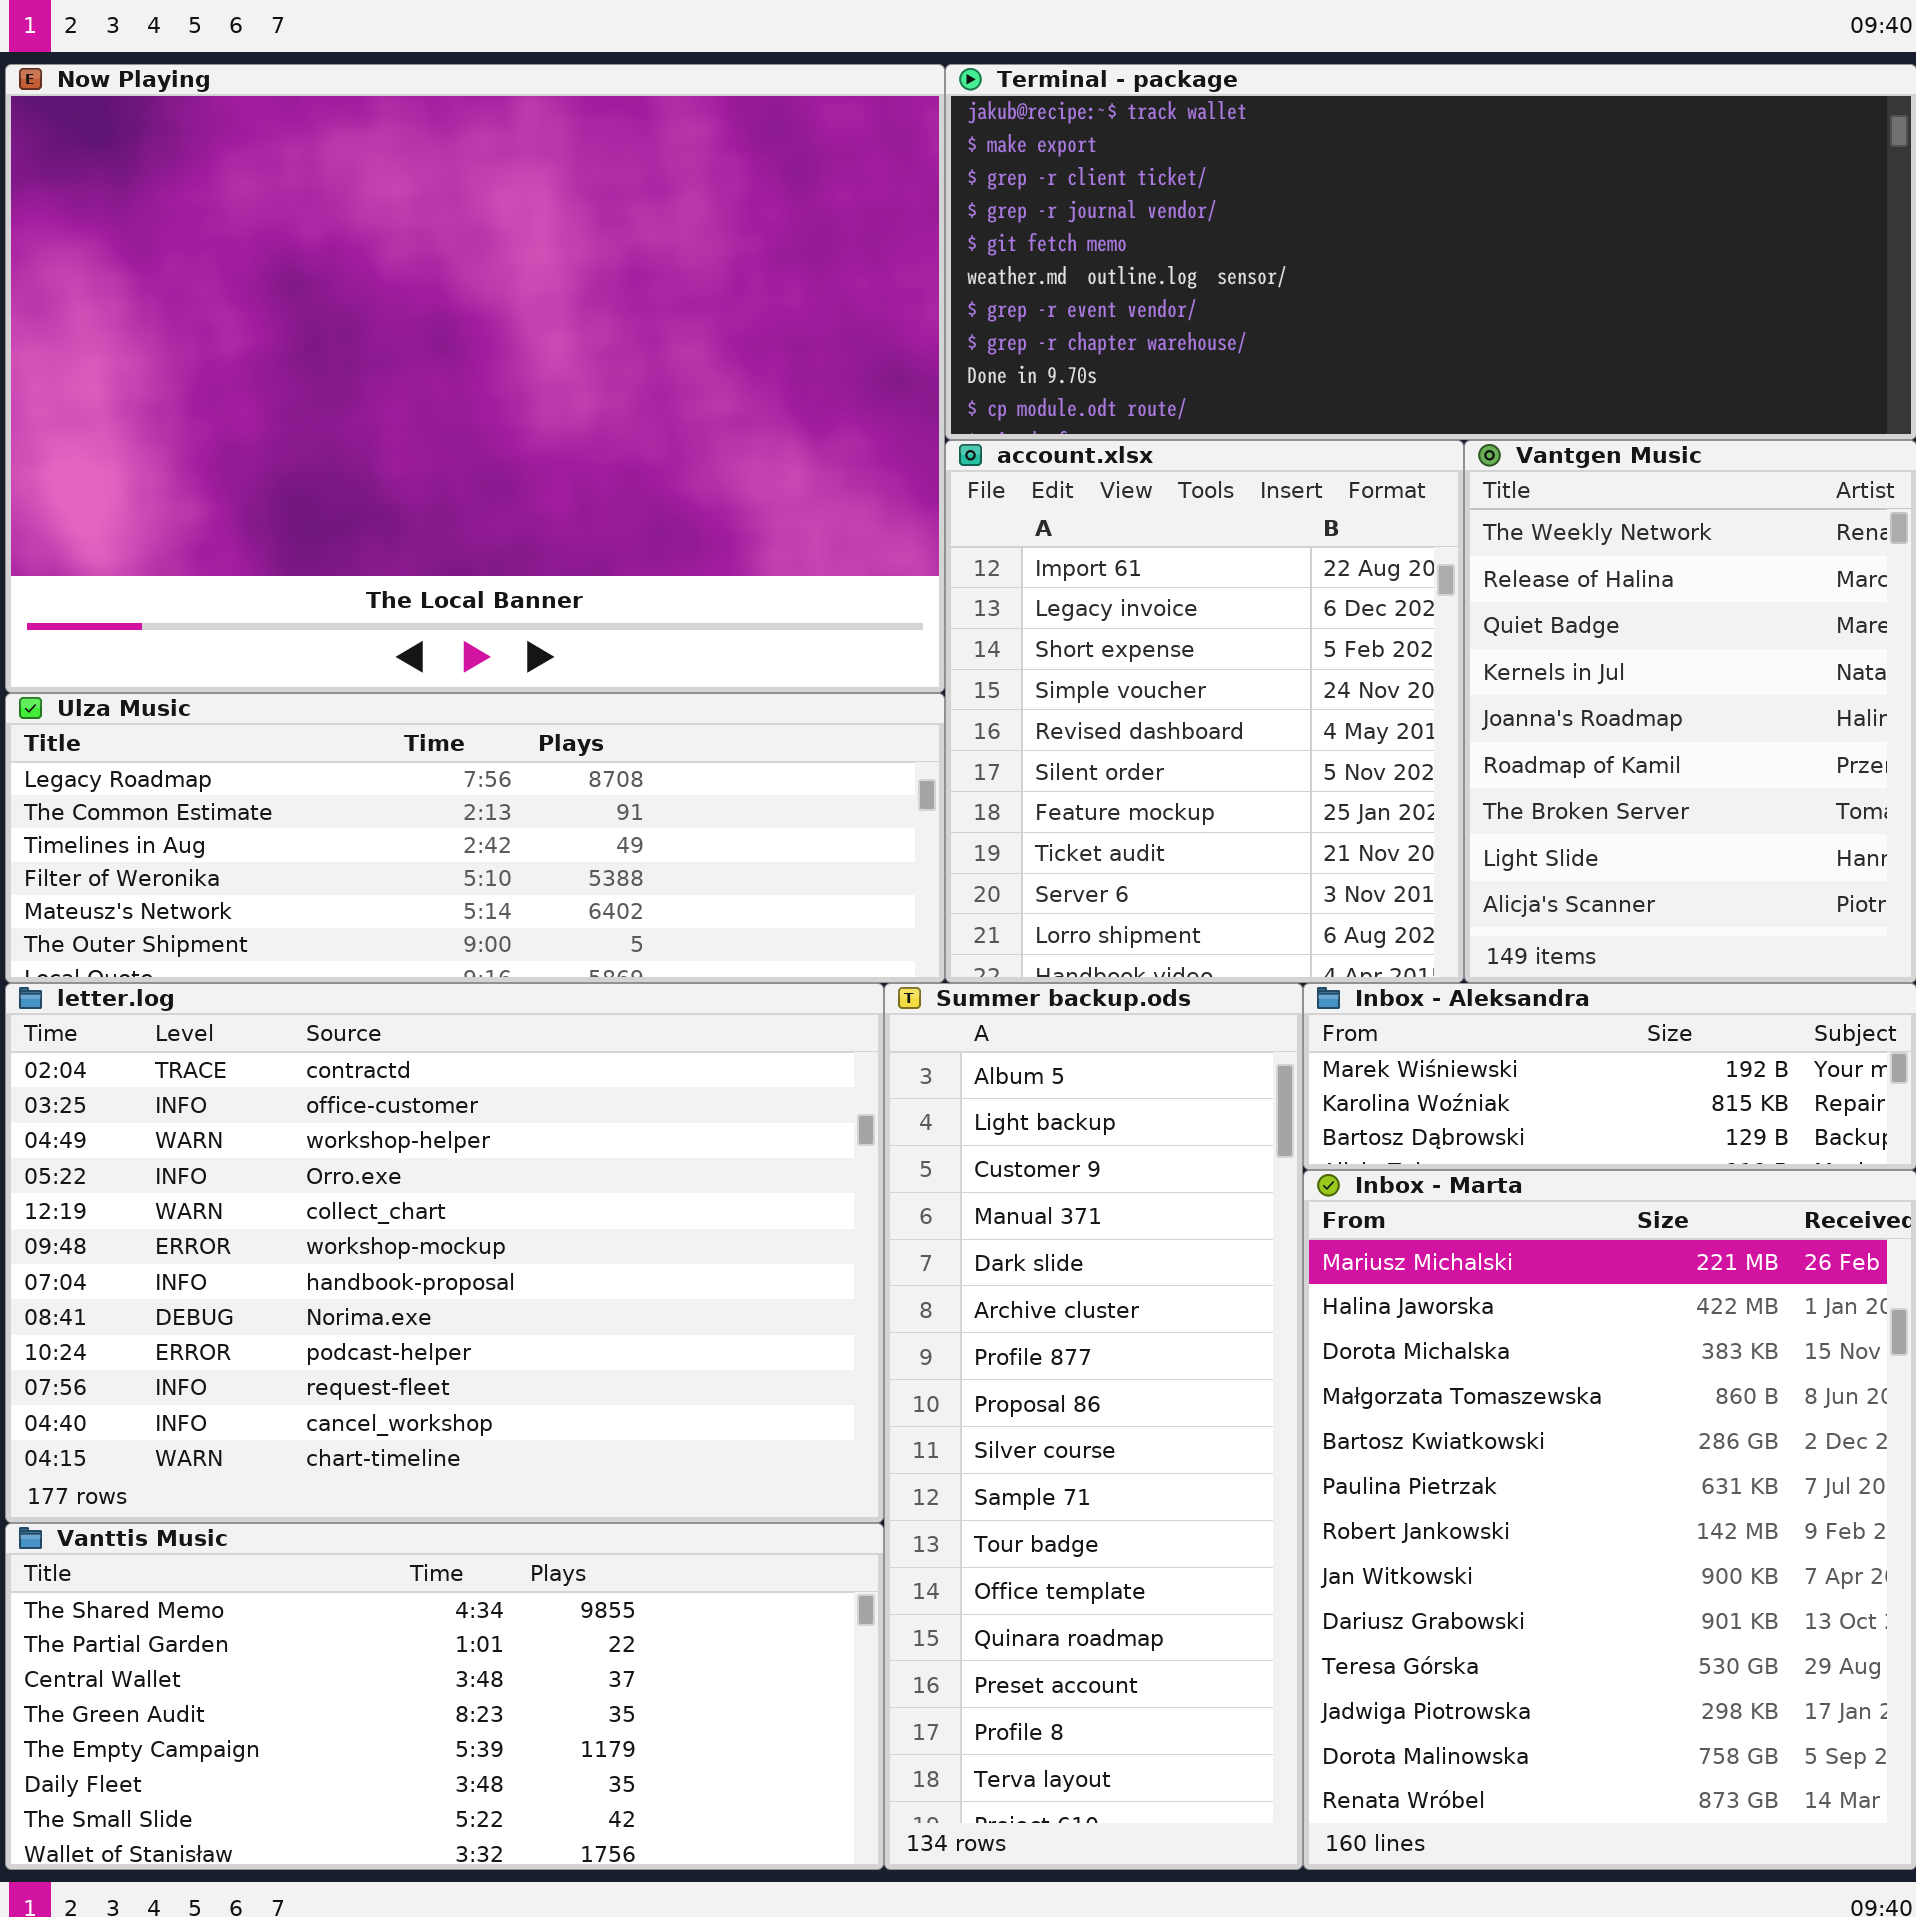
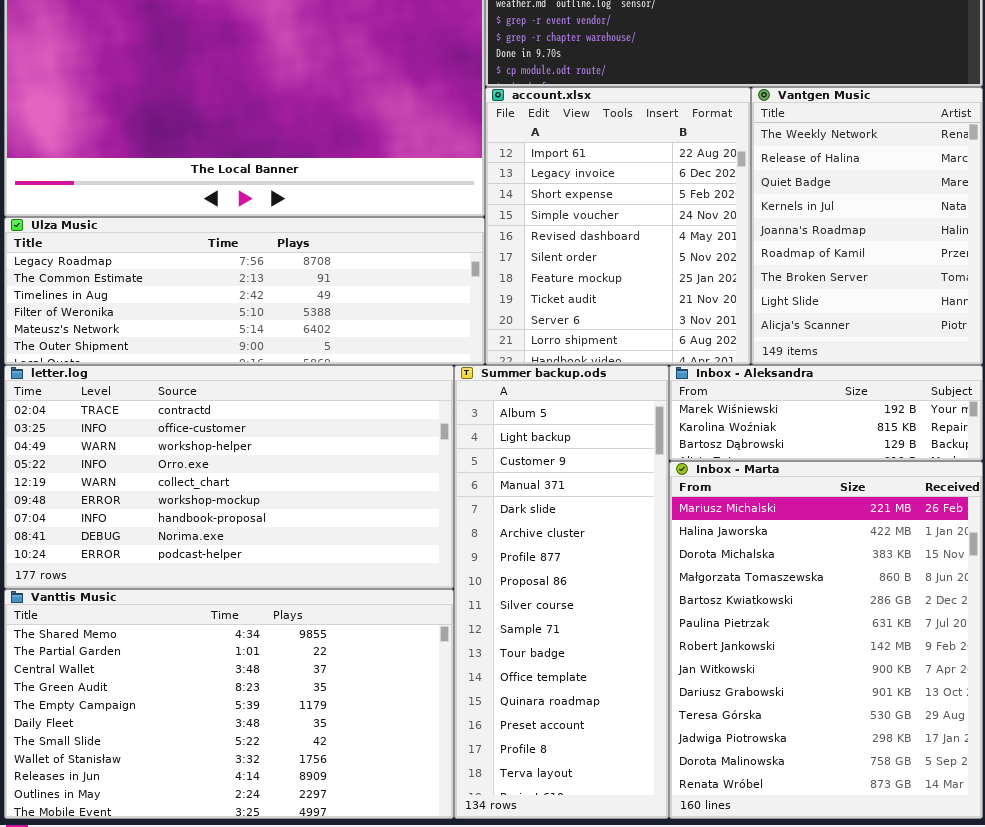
letter.log: [5,983,884,1523] -> [4,365,454,589], resized
Vanttis Music: [5,1523,884,1870] -> [4,589,454,819], resized

